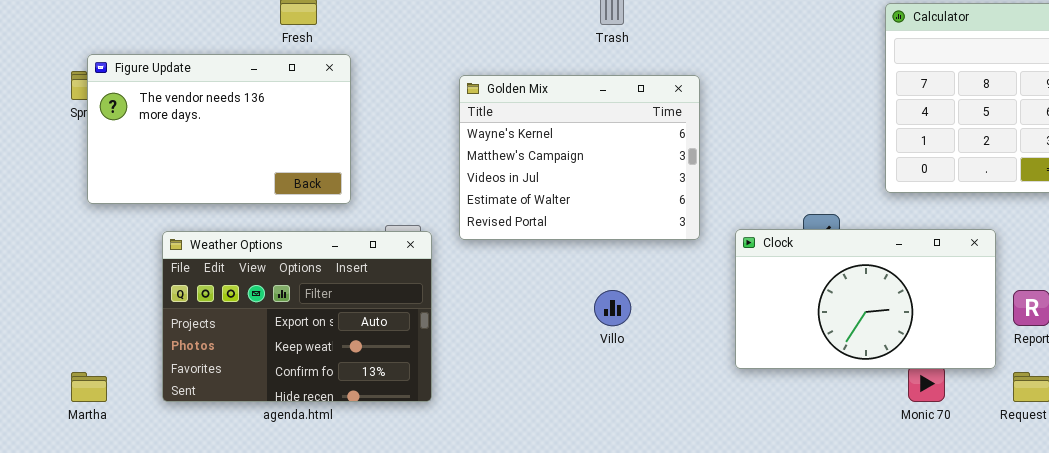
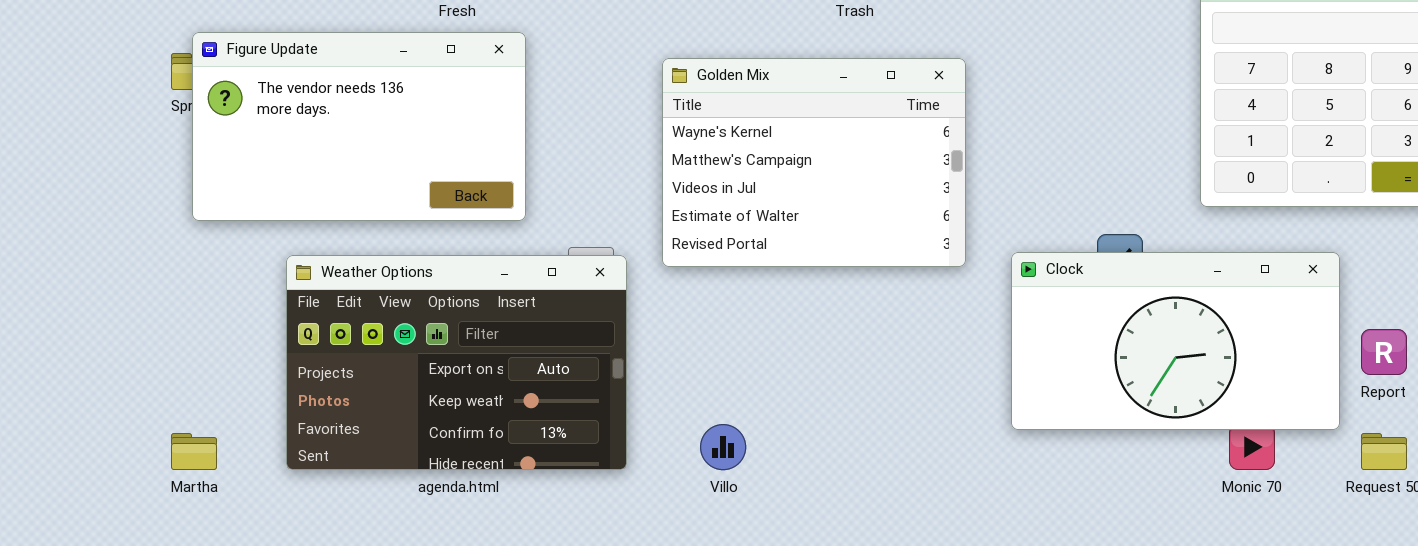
Villo: [594,290,631,326] -> [700,424,746,470], moved

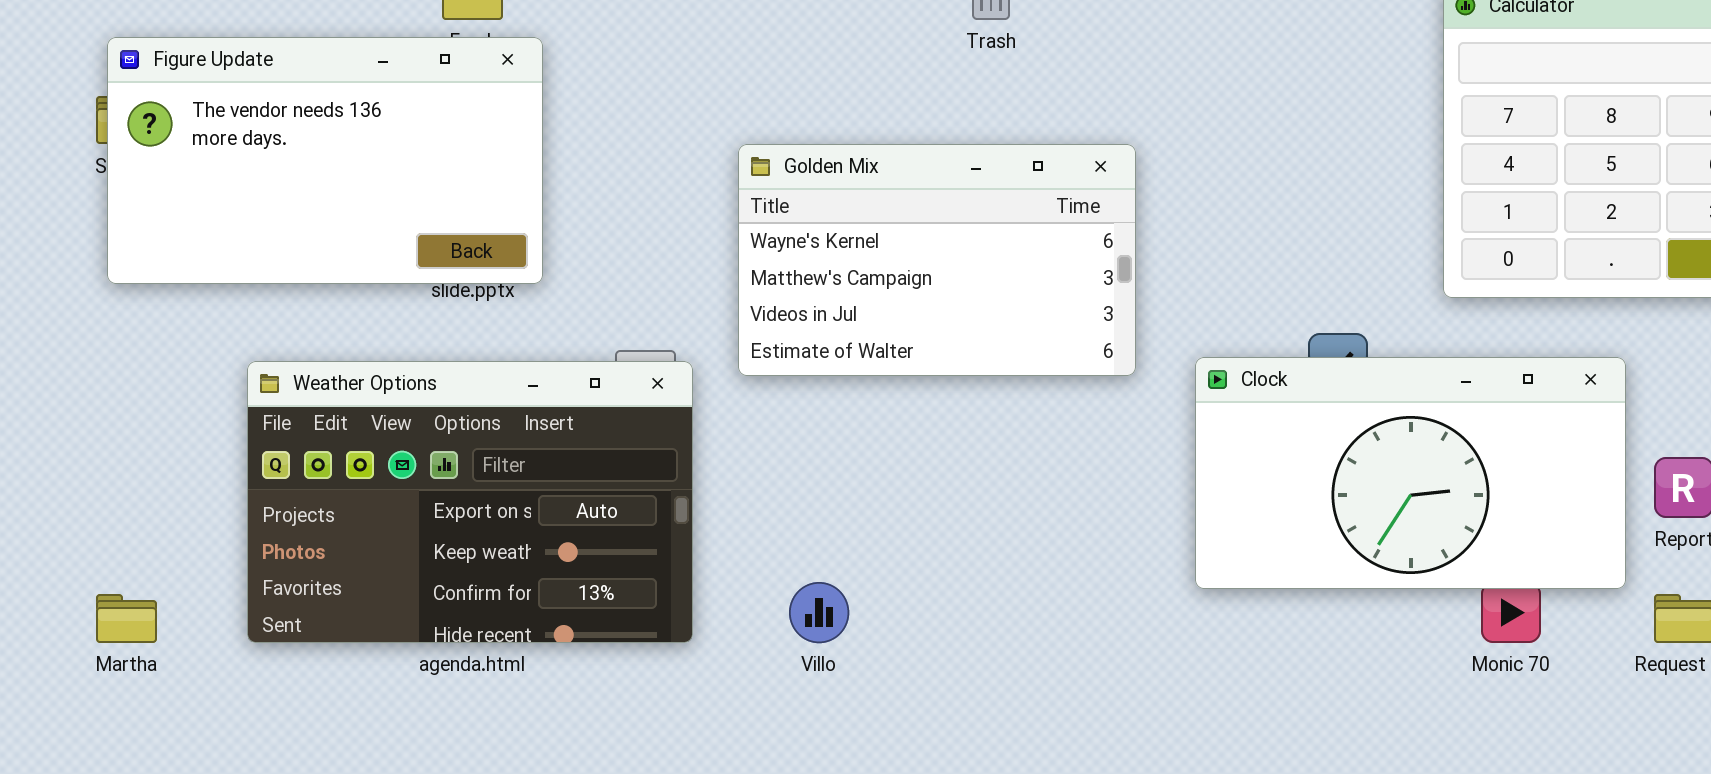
Figure Update: [192,32,526,221] -> [107,37,543,284], moved
Golden Mix: [662,58,966,267] -> [738,144,1136,376], resized

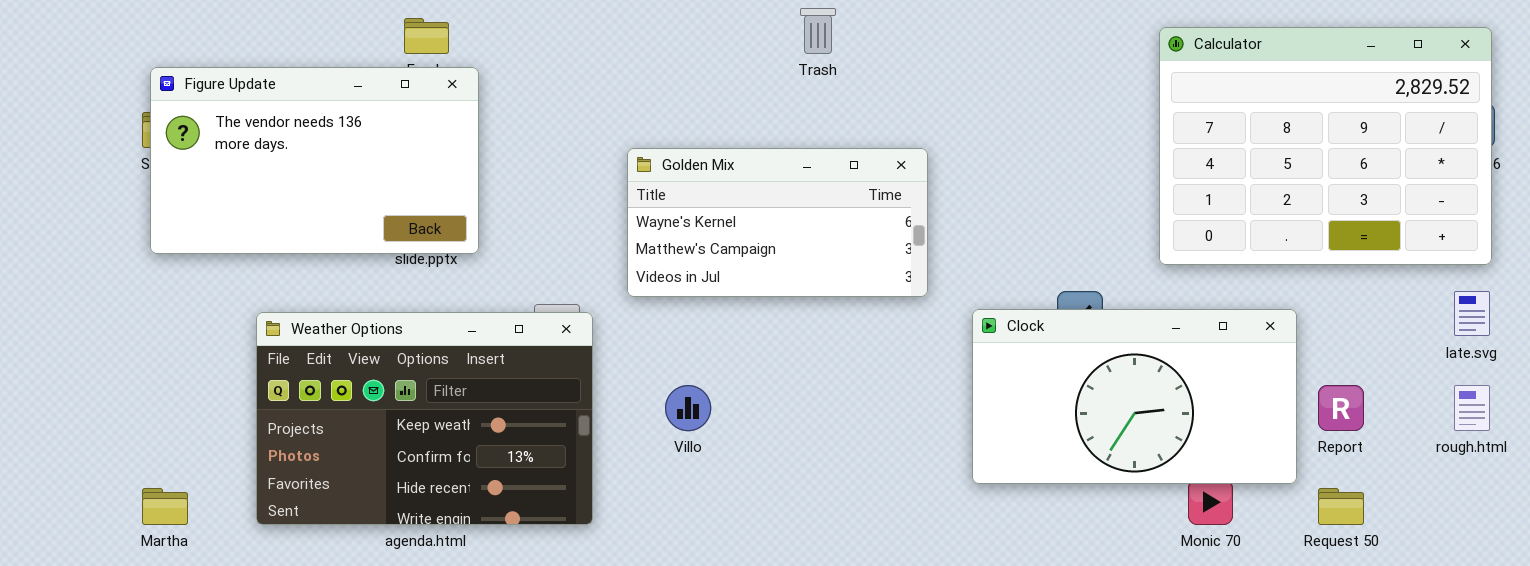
Golden Mix: [738,144,1136,376] -> [627,148,928,297], resized
Weather Options: [247,361,693,643] -> [256,312,593,525], scrolled down 1 row
Villo: [789,582,849,643] -> [665,385,711,431], moved

